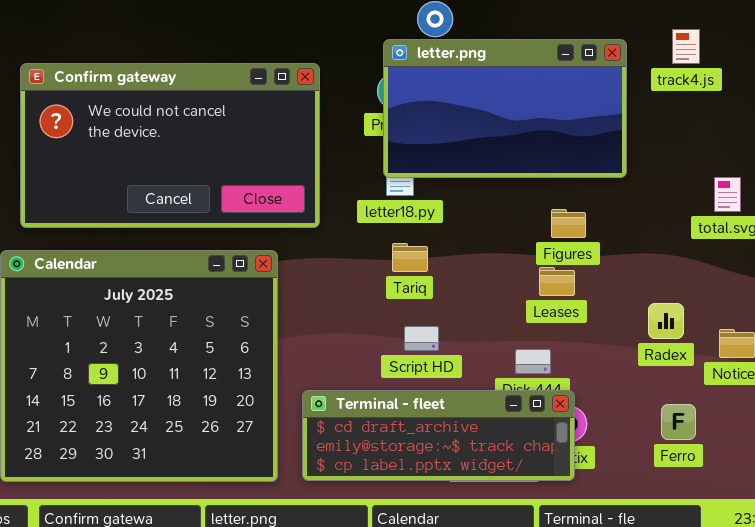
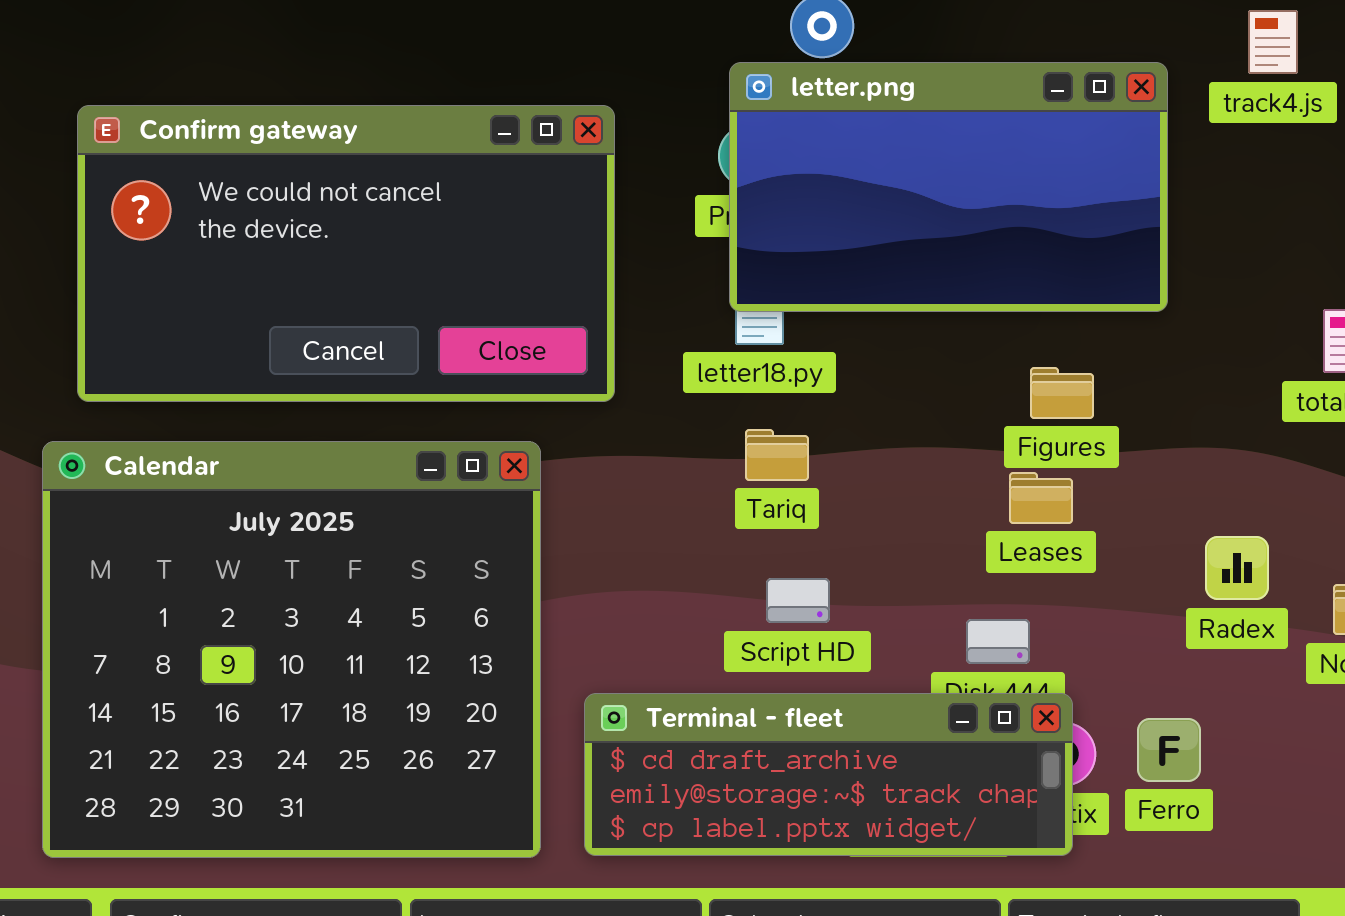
track4.js: [672,29,700,64] -> [1248,10,1298,74], moved
Ferro: [661,404,696,440] -> [1137,718,1201,782], moved

